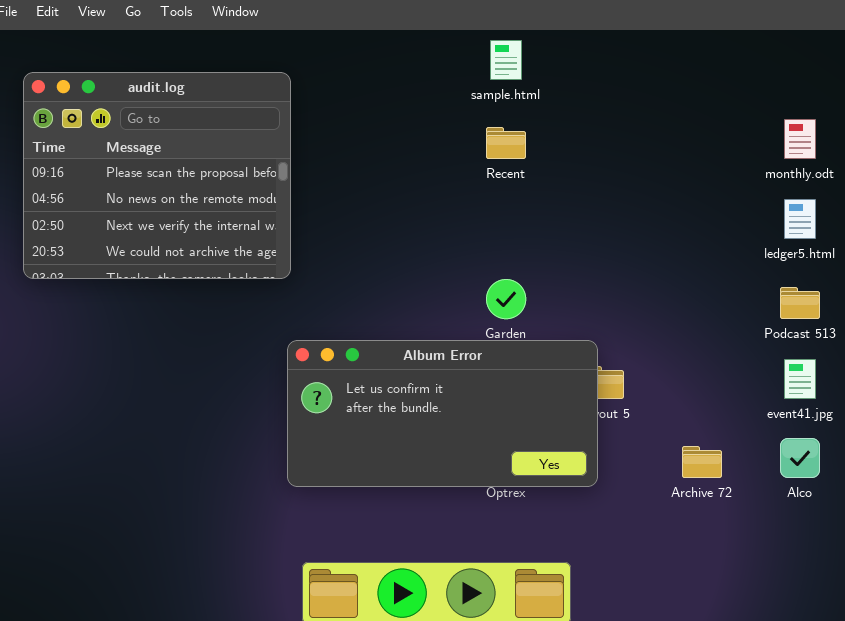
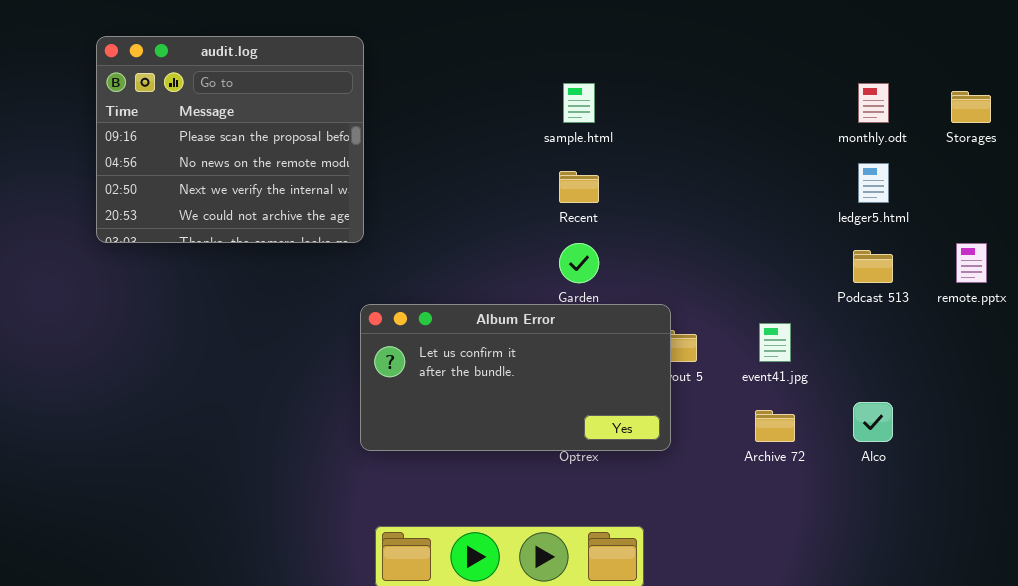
sample.html: [490,40,522,80] -> [563,83,595,123], moved
Recent: [486,127,526,159] -> [559,171,599,203], moved
event41.jpg: [784,359,816,399] -> [759,323,791,362], moved

